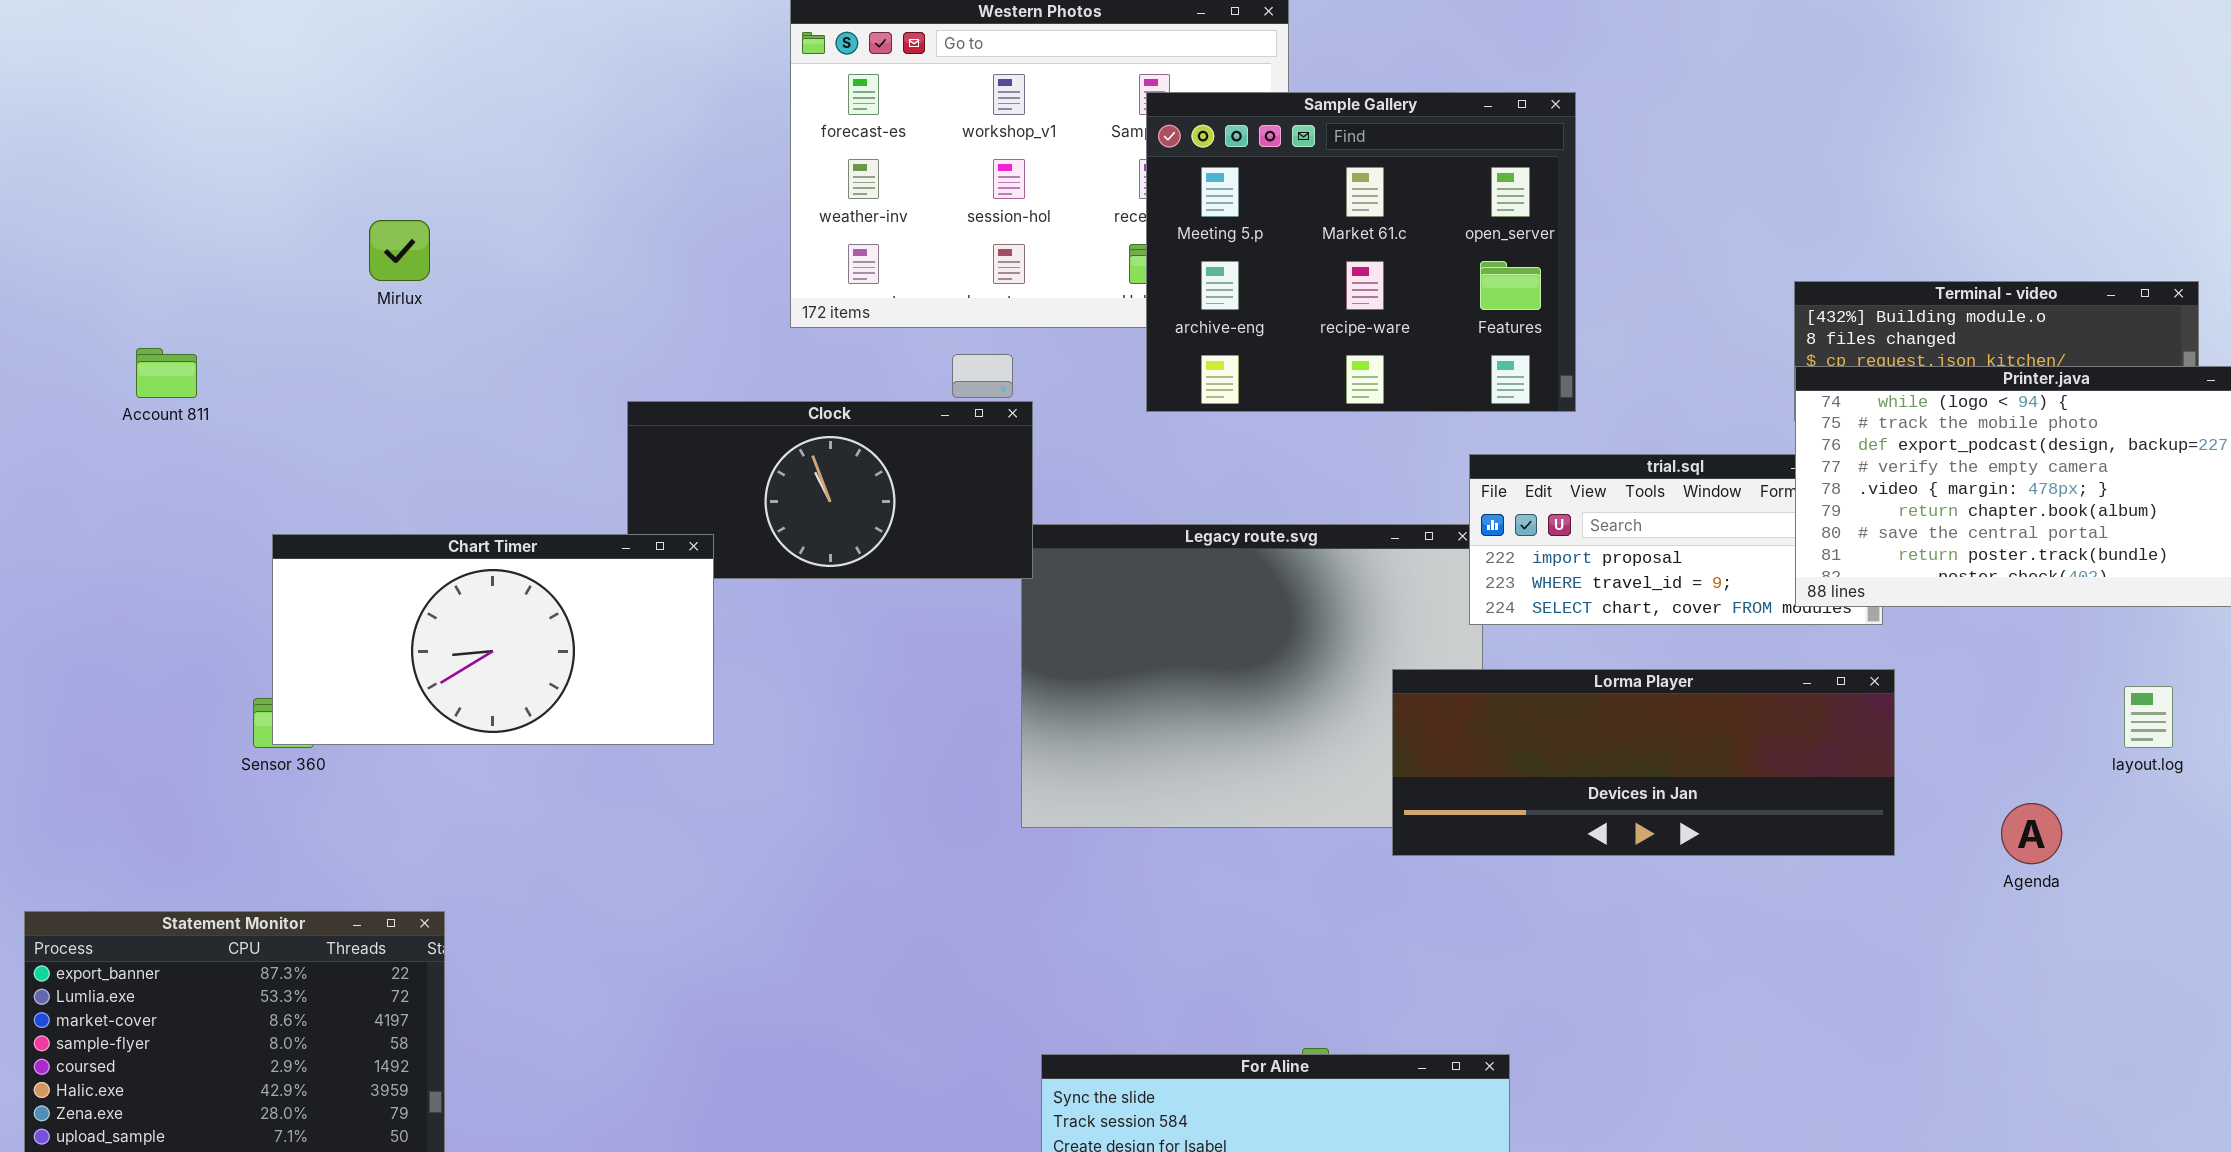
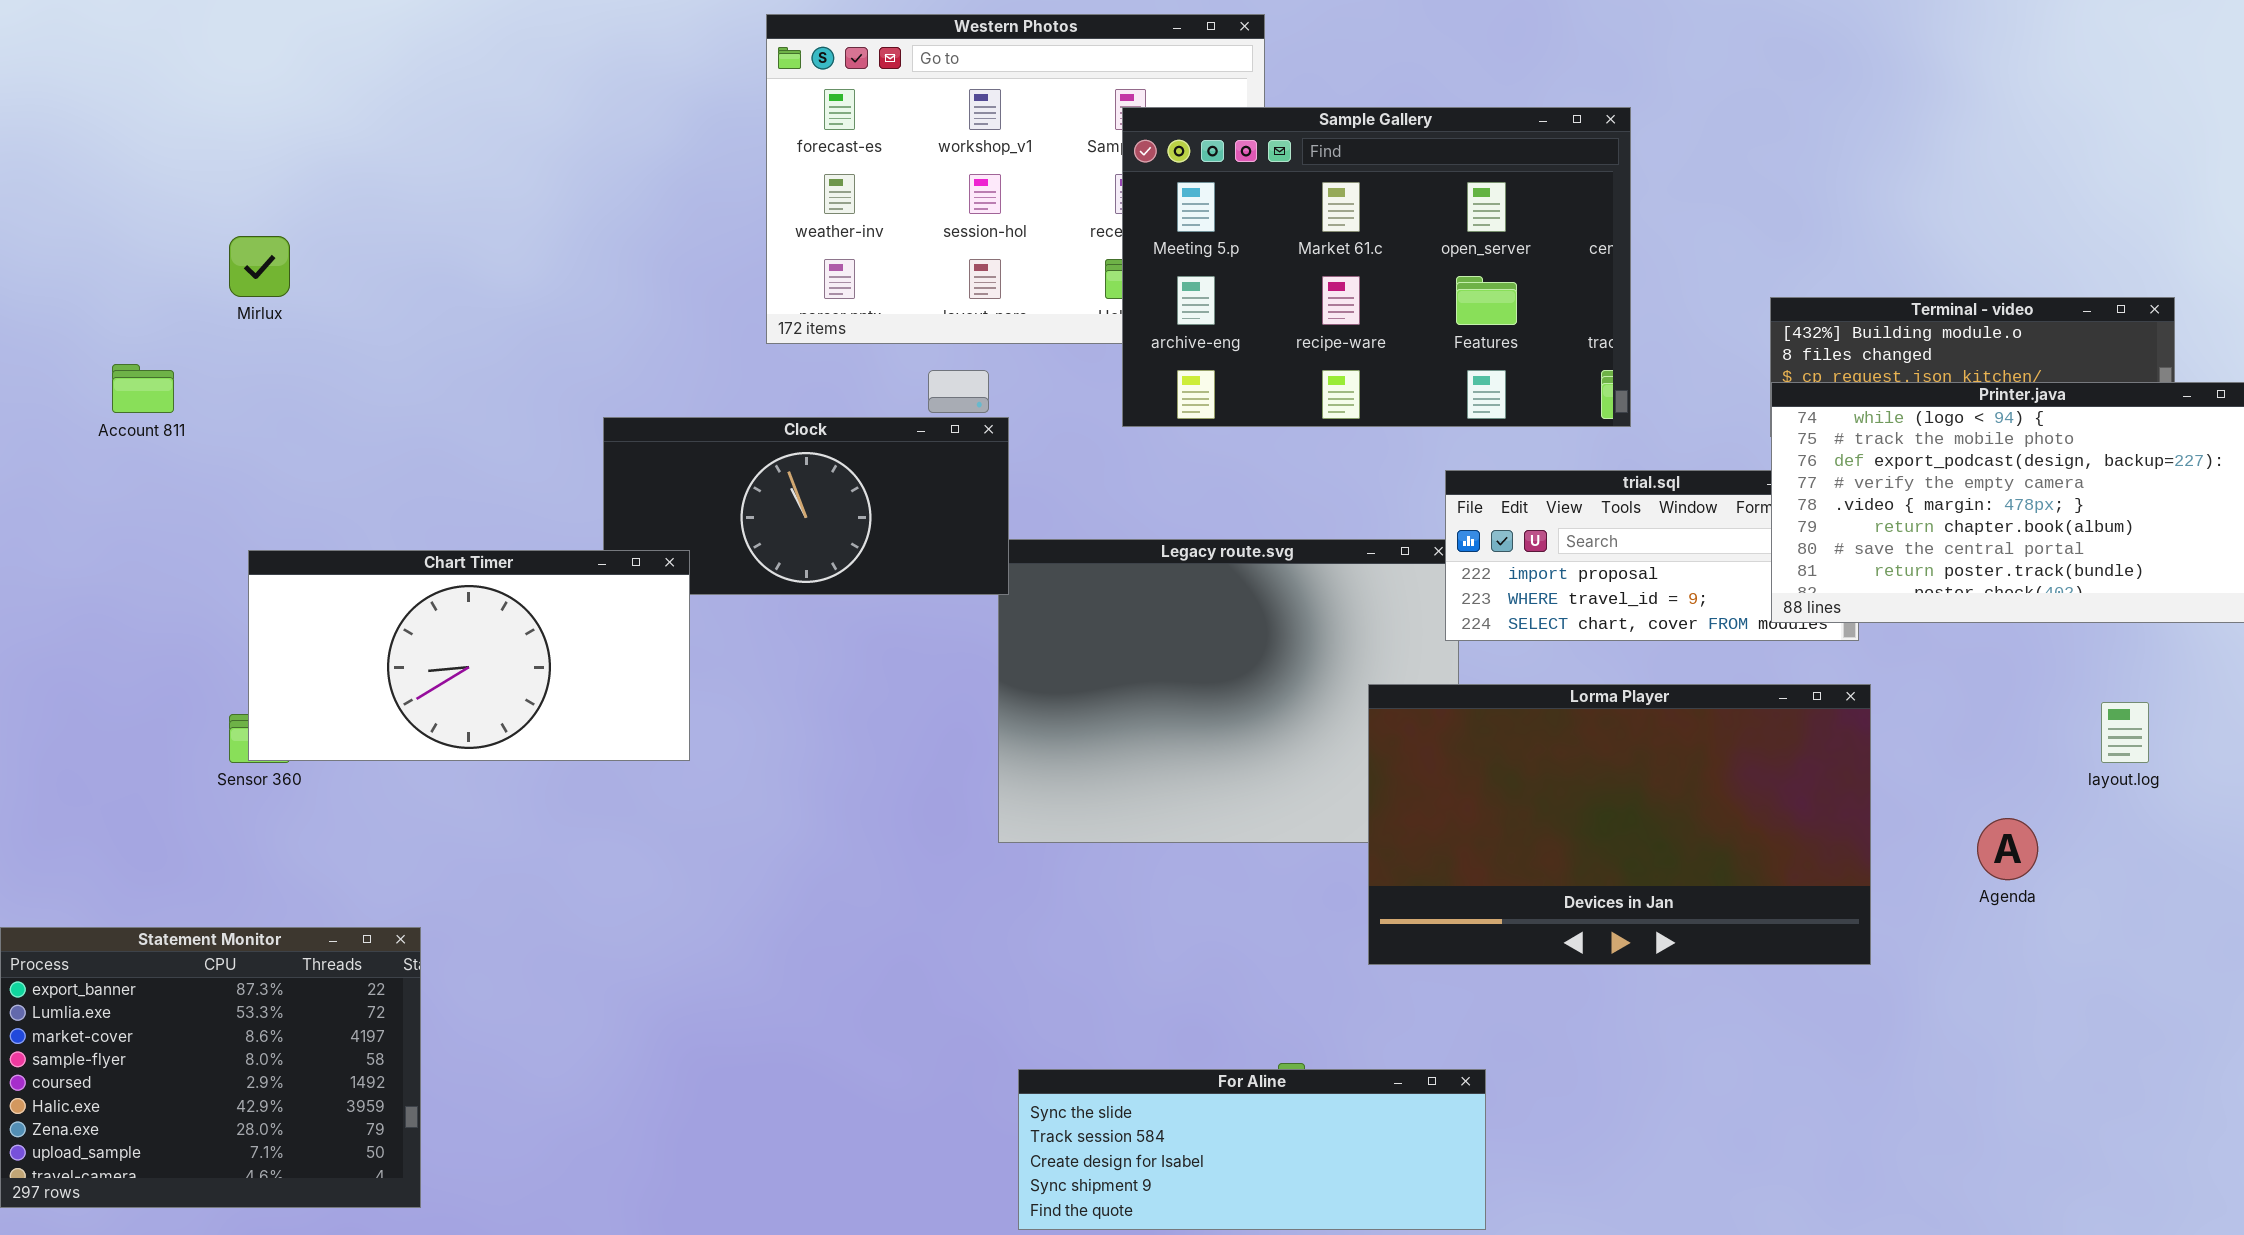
Sample Gallery: [1146,92,1576,412] -> [1122,107,1631,427], resized
Mirlux: [369,220,430,281] -> [229,236,290,297], moved
Lorma Player: [1392,669,1895,856] -> [1368,684,1871,965], resized

